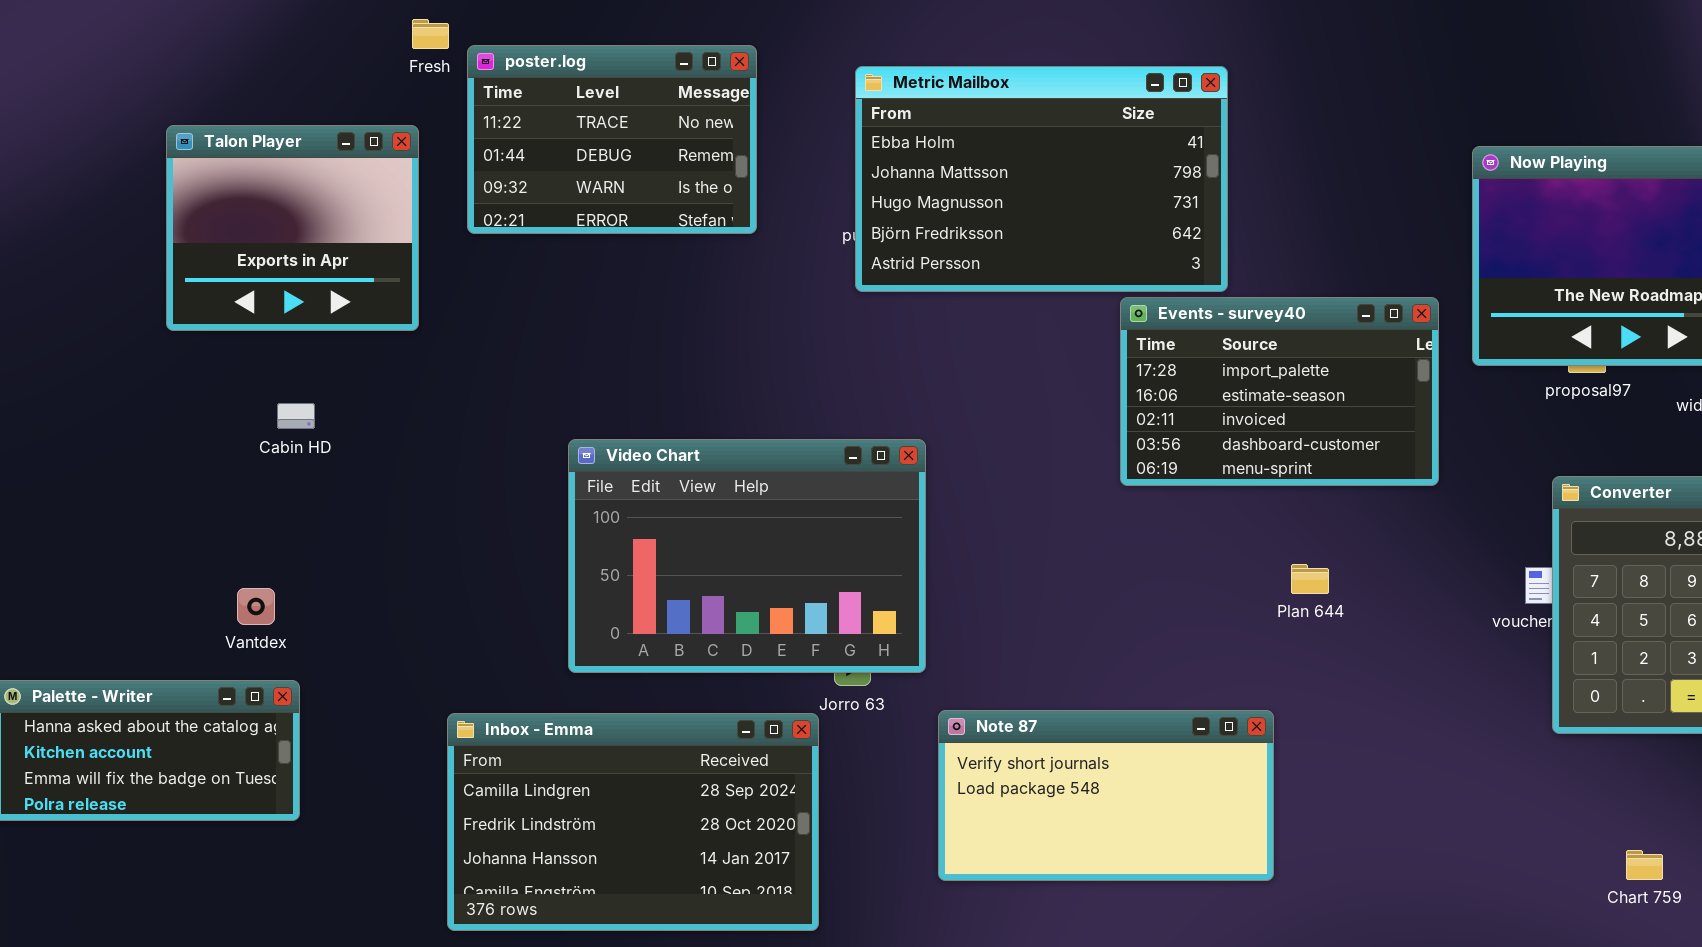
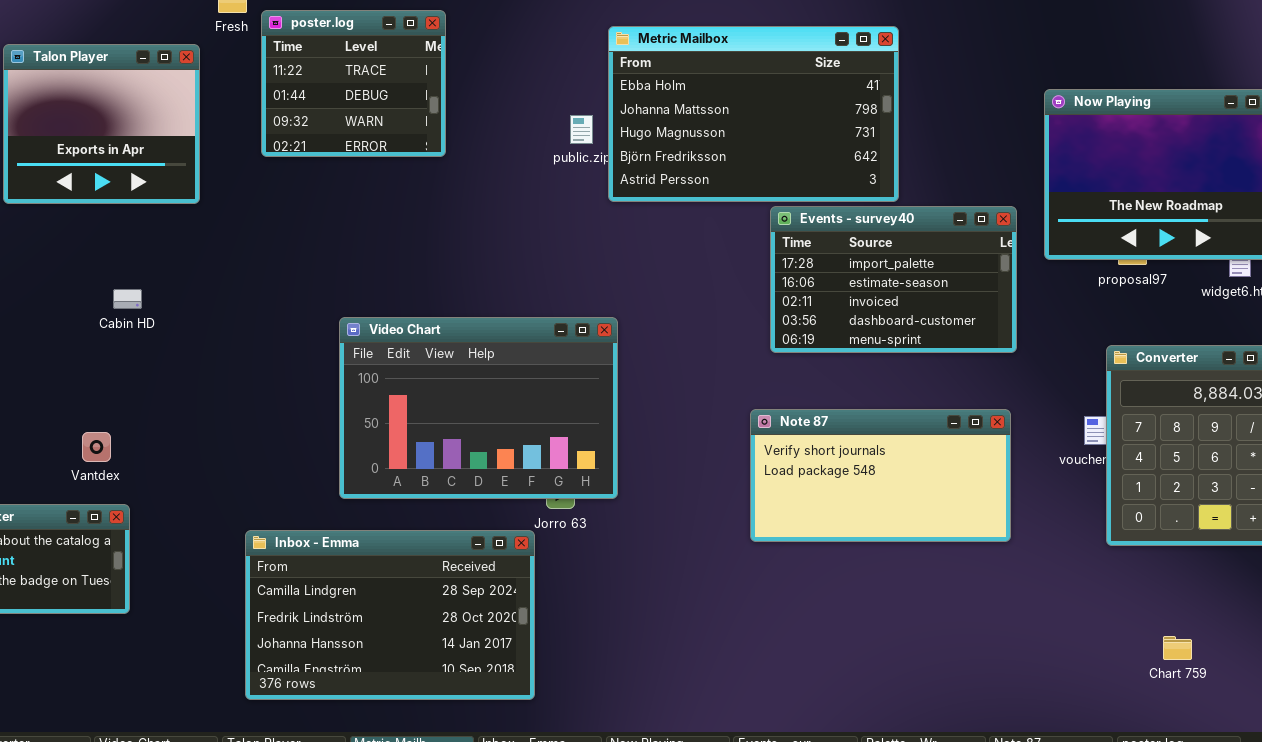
poster.log: [467,45,757,234] -> [261,10,446,157], resized
Metric Mailbox: [855,66,1228,292] -> [608,26,899,202], moved
Talon Player: [166,125,419,331] -> [3,44,200,204], moved
Note 87: [938,710,1274,881] -> [750,409,1011,542], moved

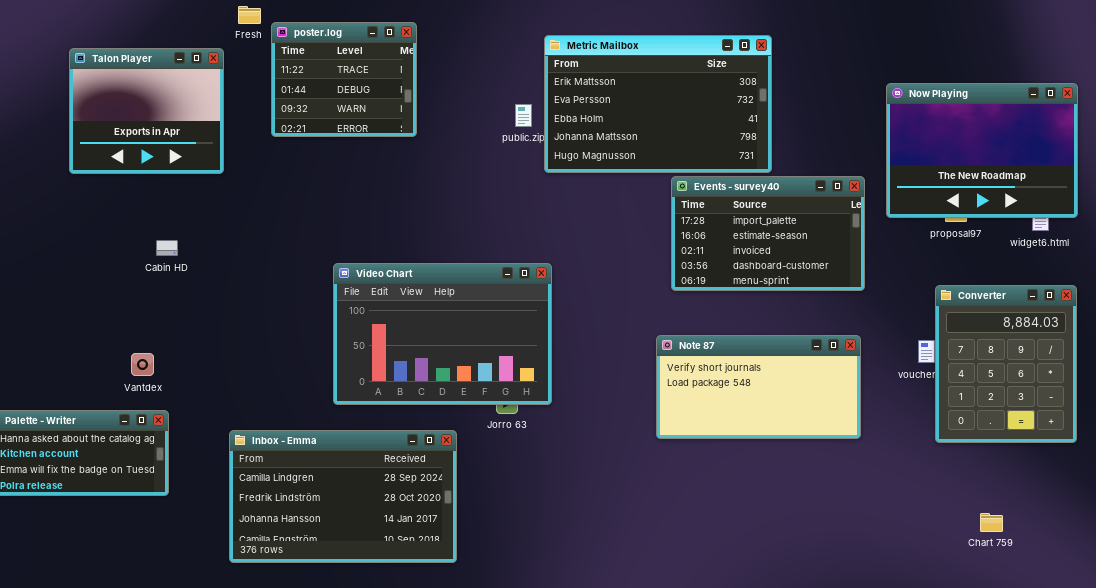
Metric Mailbox: [608,26,899,202] -> [544,35,772,173], scrolled up 2 rows
Inbox - Emma: [245,530,535,700] -> [229,430,457,563], moved

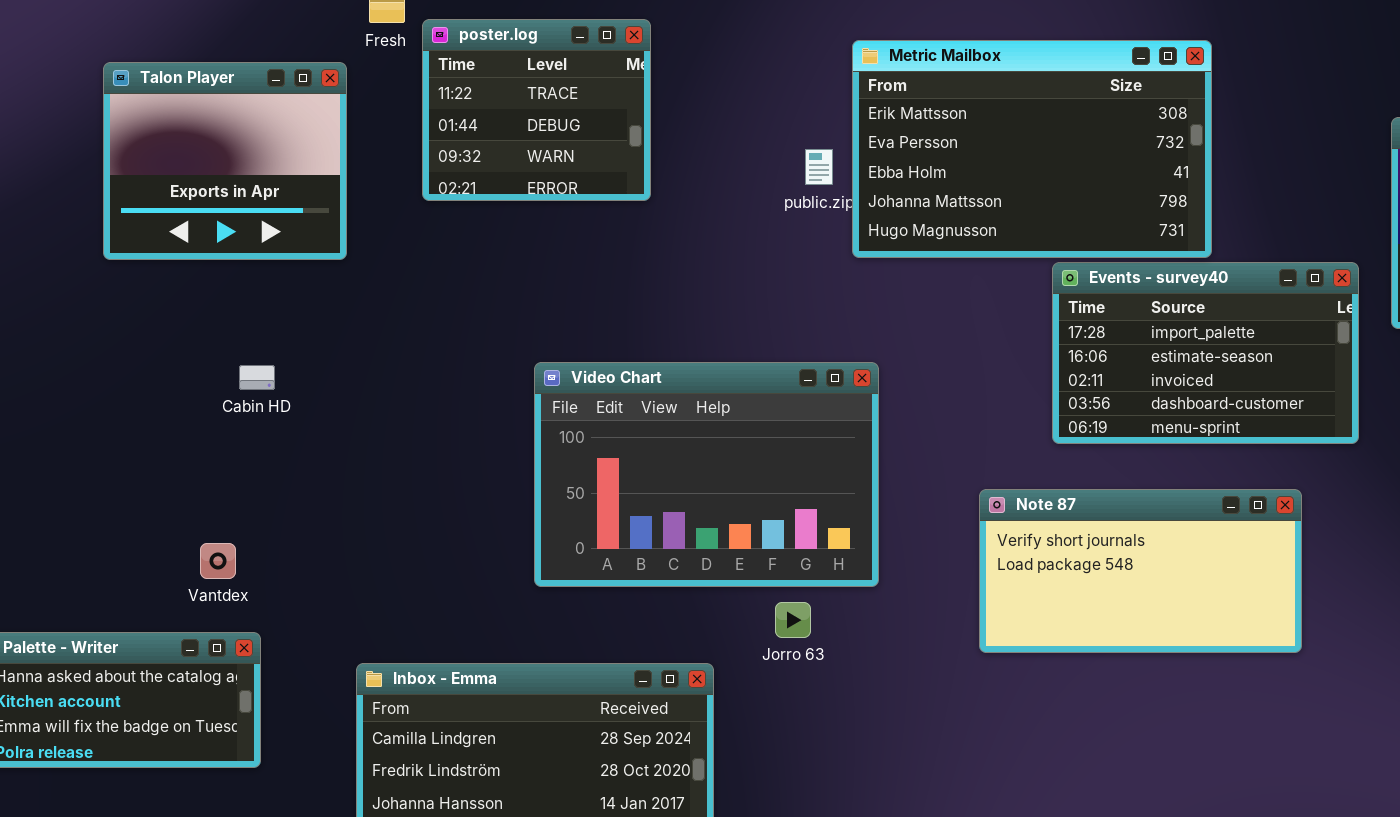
Video Chart: [333,263,552,405] -> [534,362,879,587], moved
Note 87: [656,335,861,439] -> [979,489,1302,653], moved

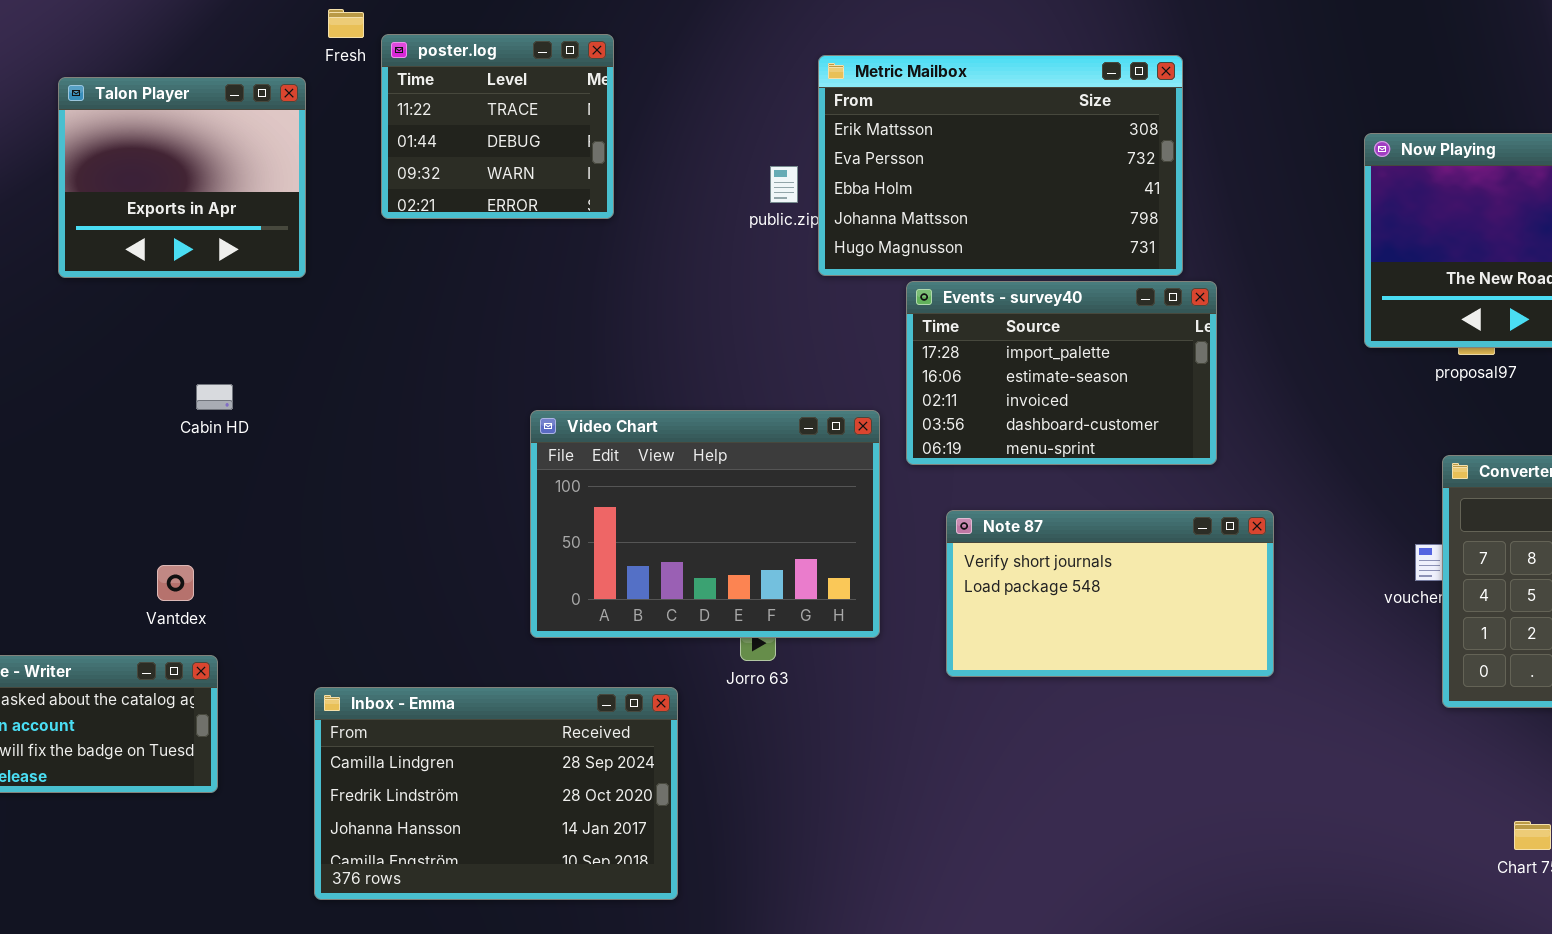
Events - survey40: [1052,262,1359,444] -> [906,281,1217,465], moved
Video Chart: [534,362,879,587] -> [530,410,880,638], moved

